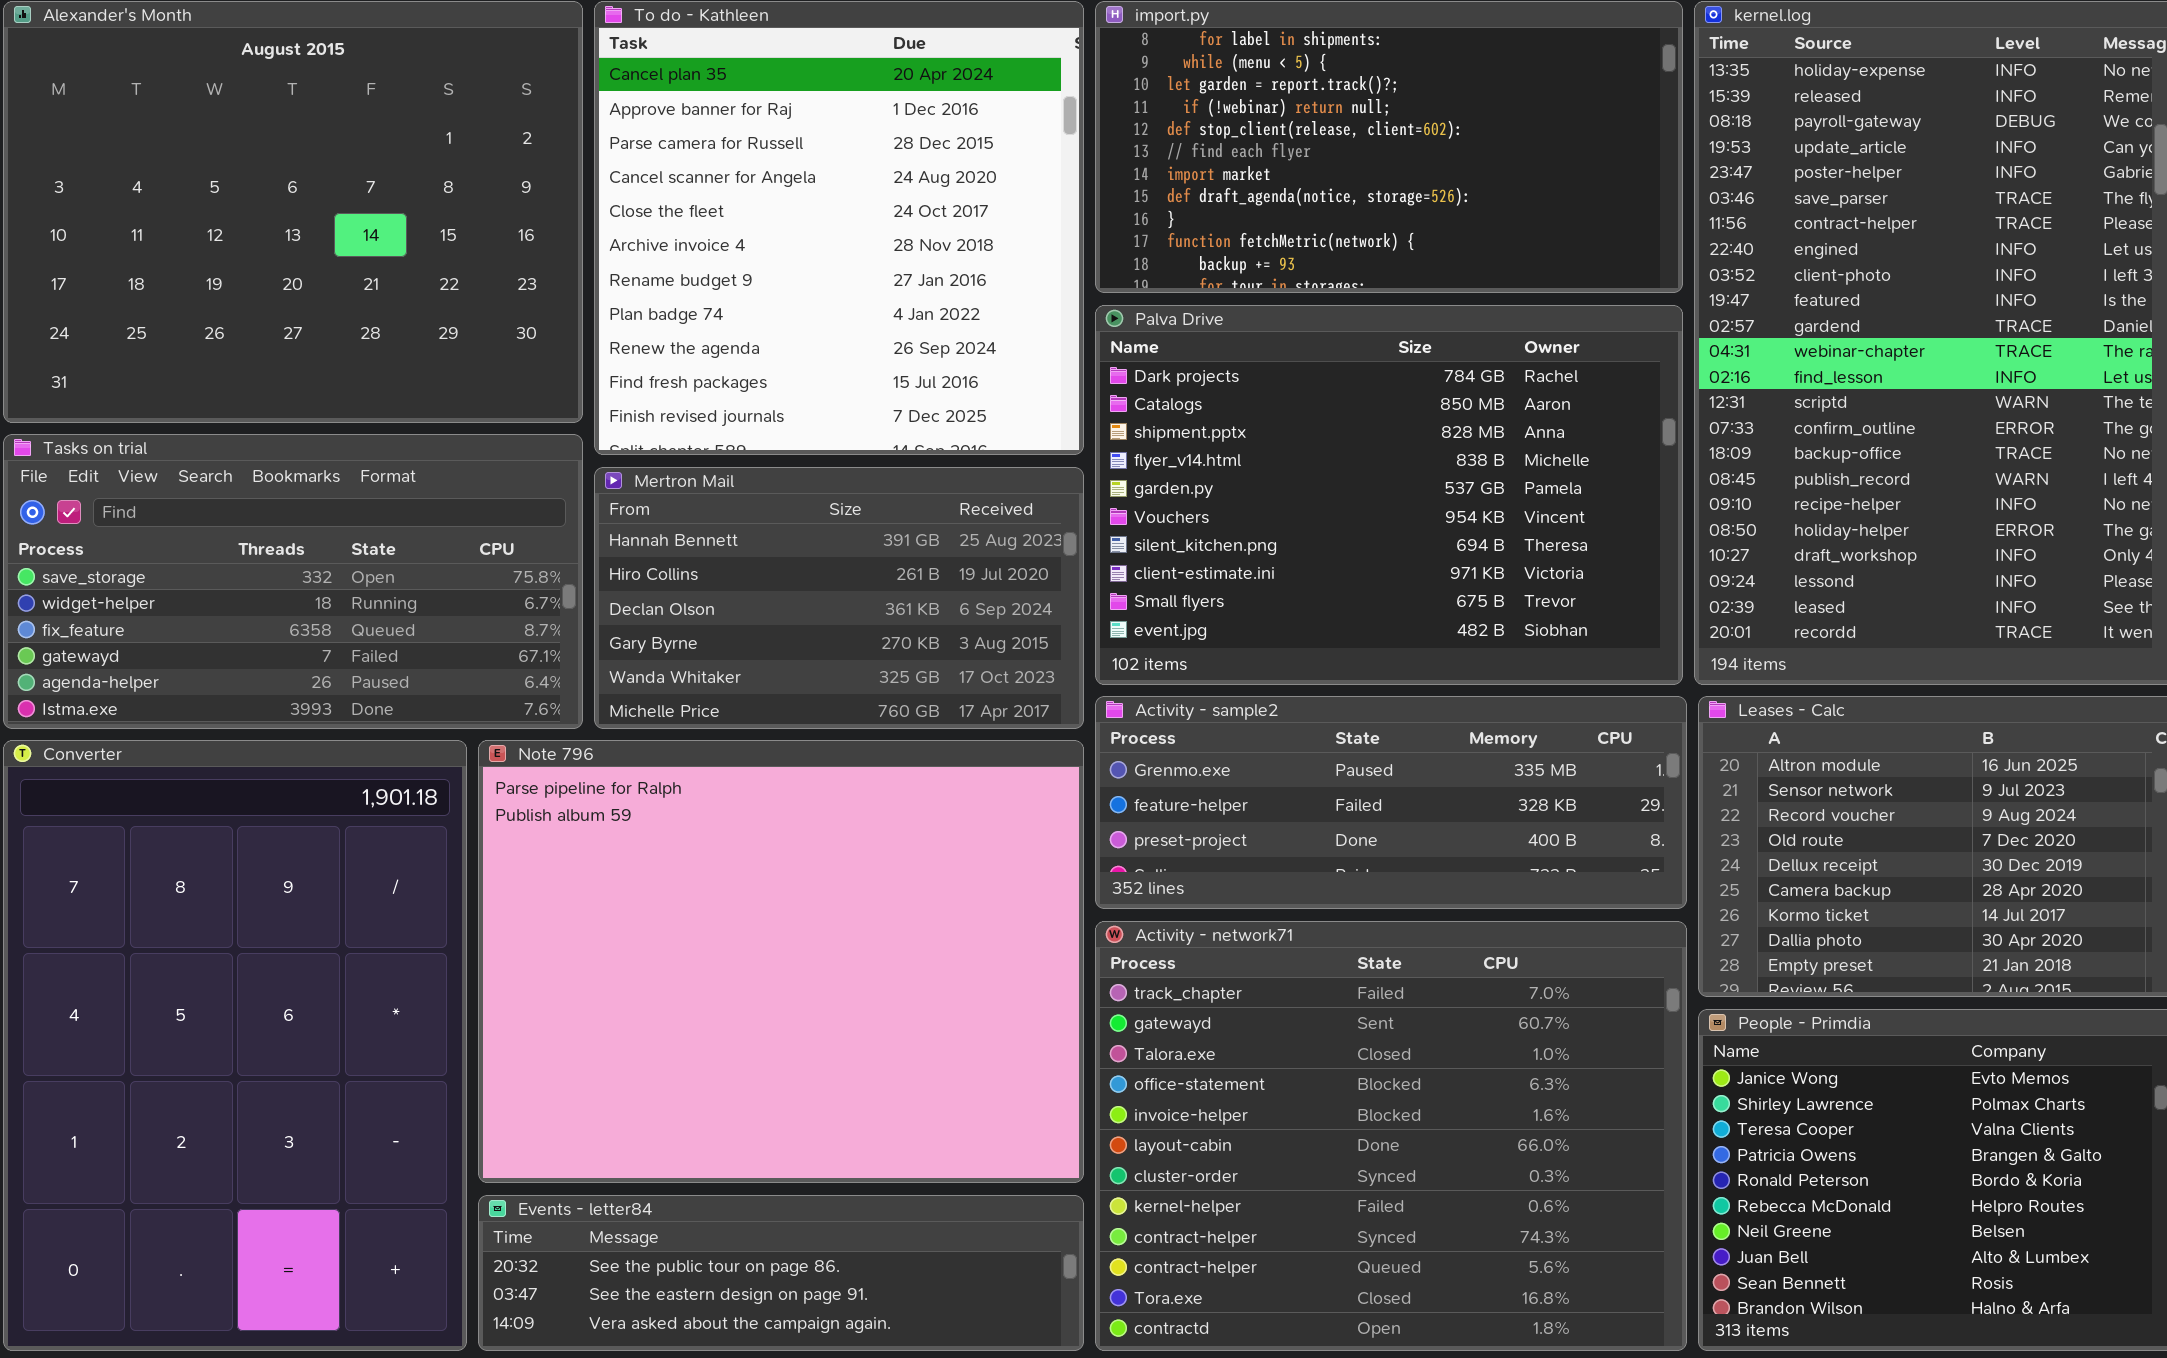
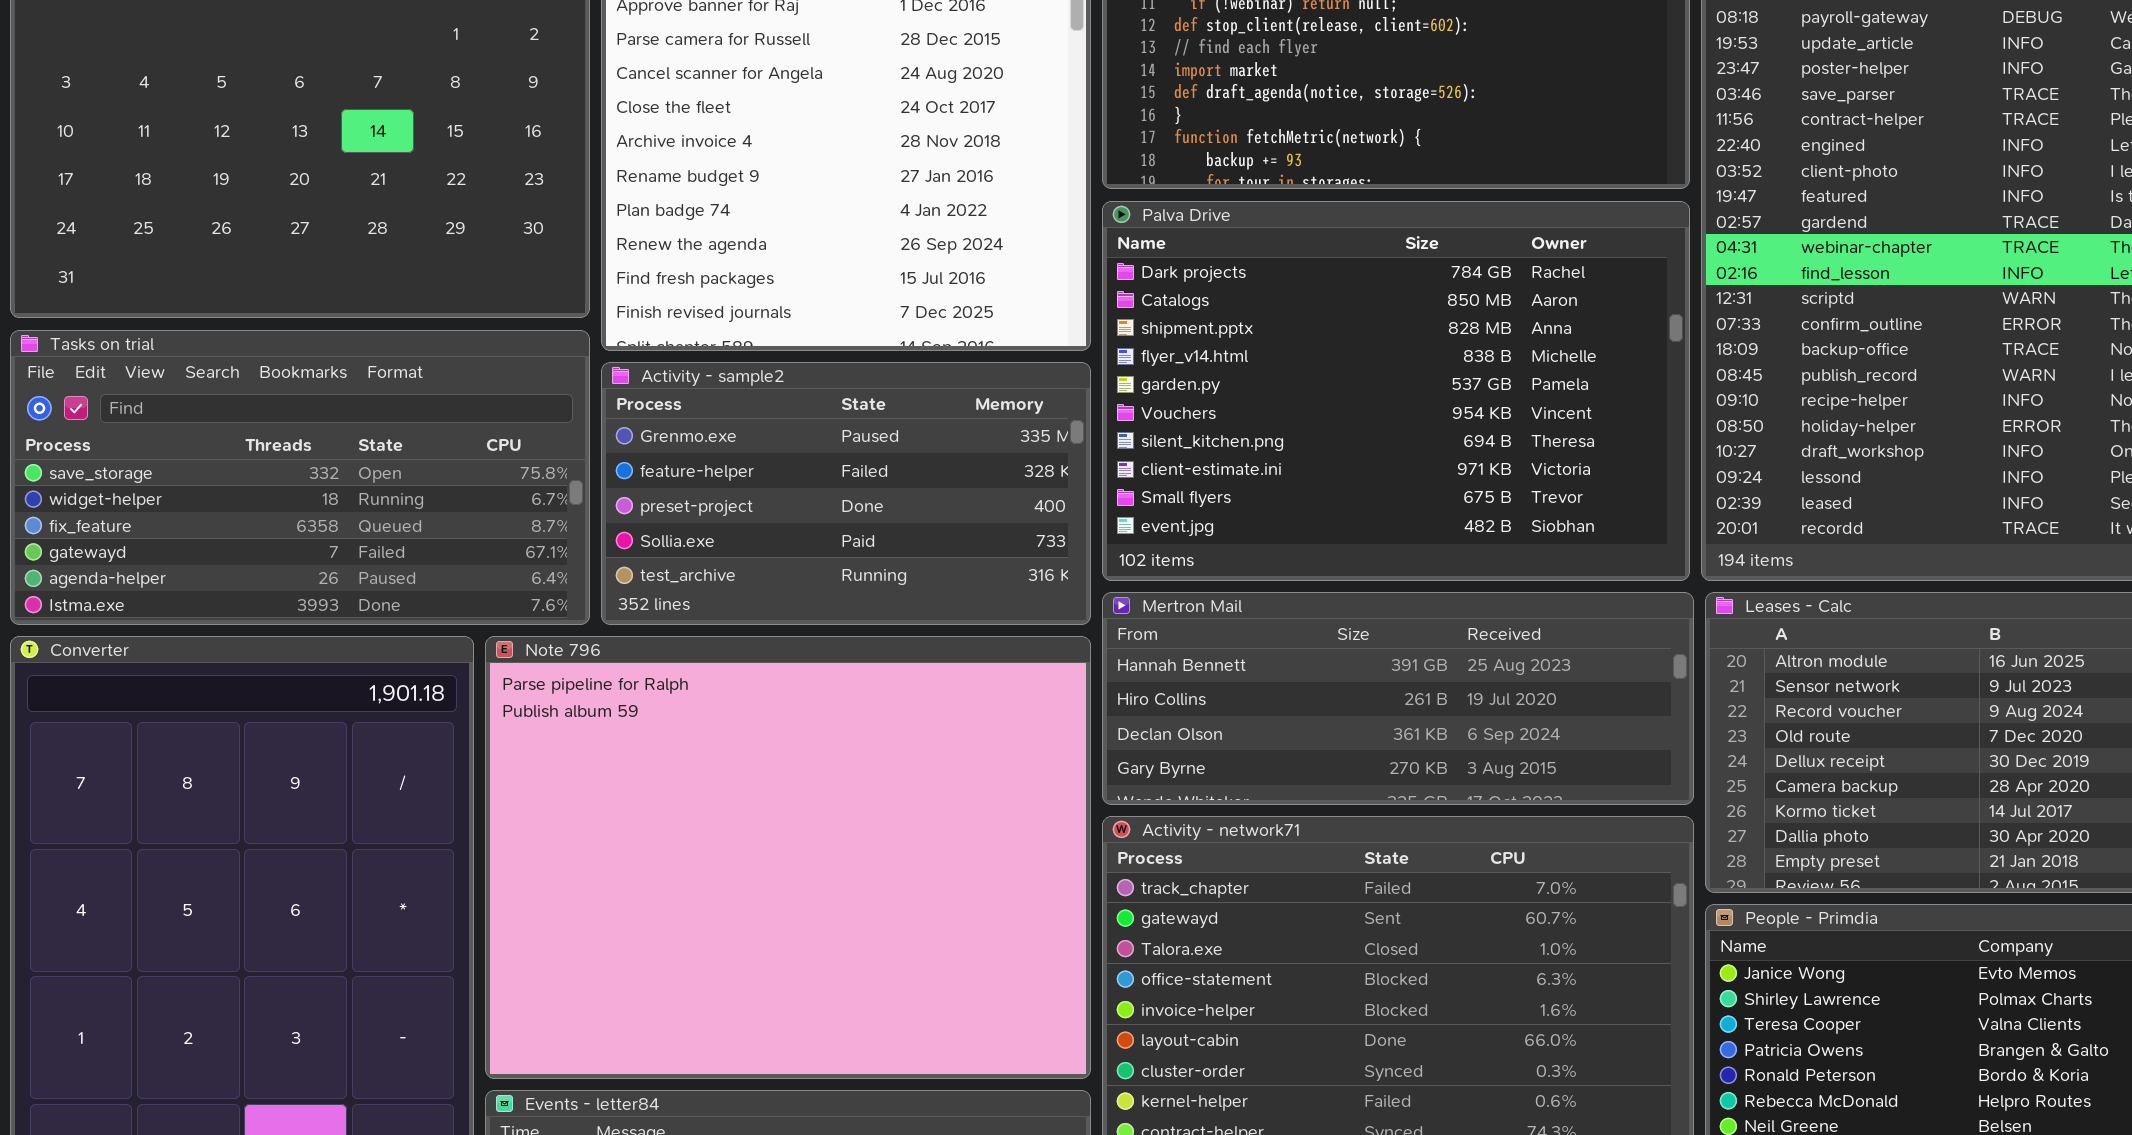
Mertron Mail: [594,467,1084,729] -> [1102,592,1694,805], moved, resized
Activity - sample2: [1095,696,1687,909] -> [601,362,1091,625], moved, resized

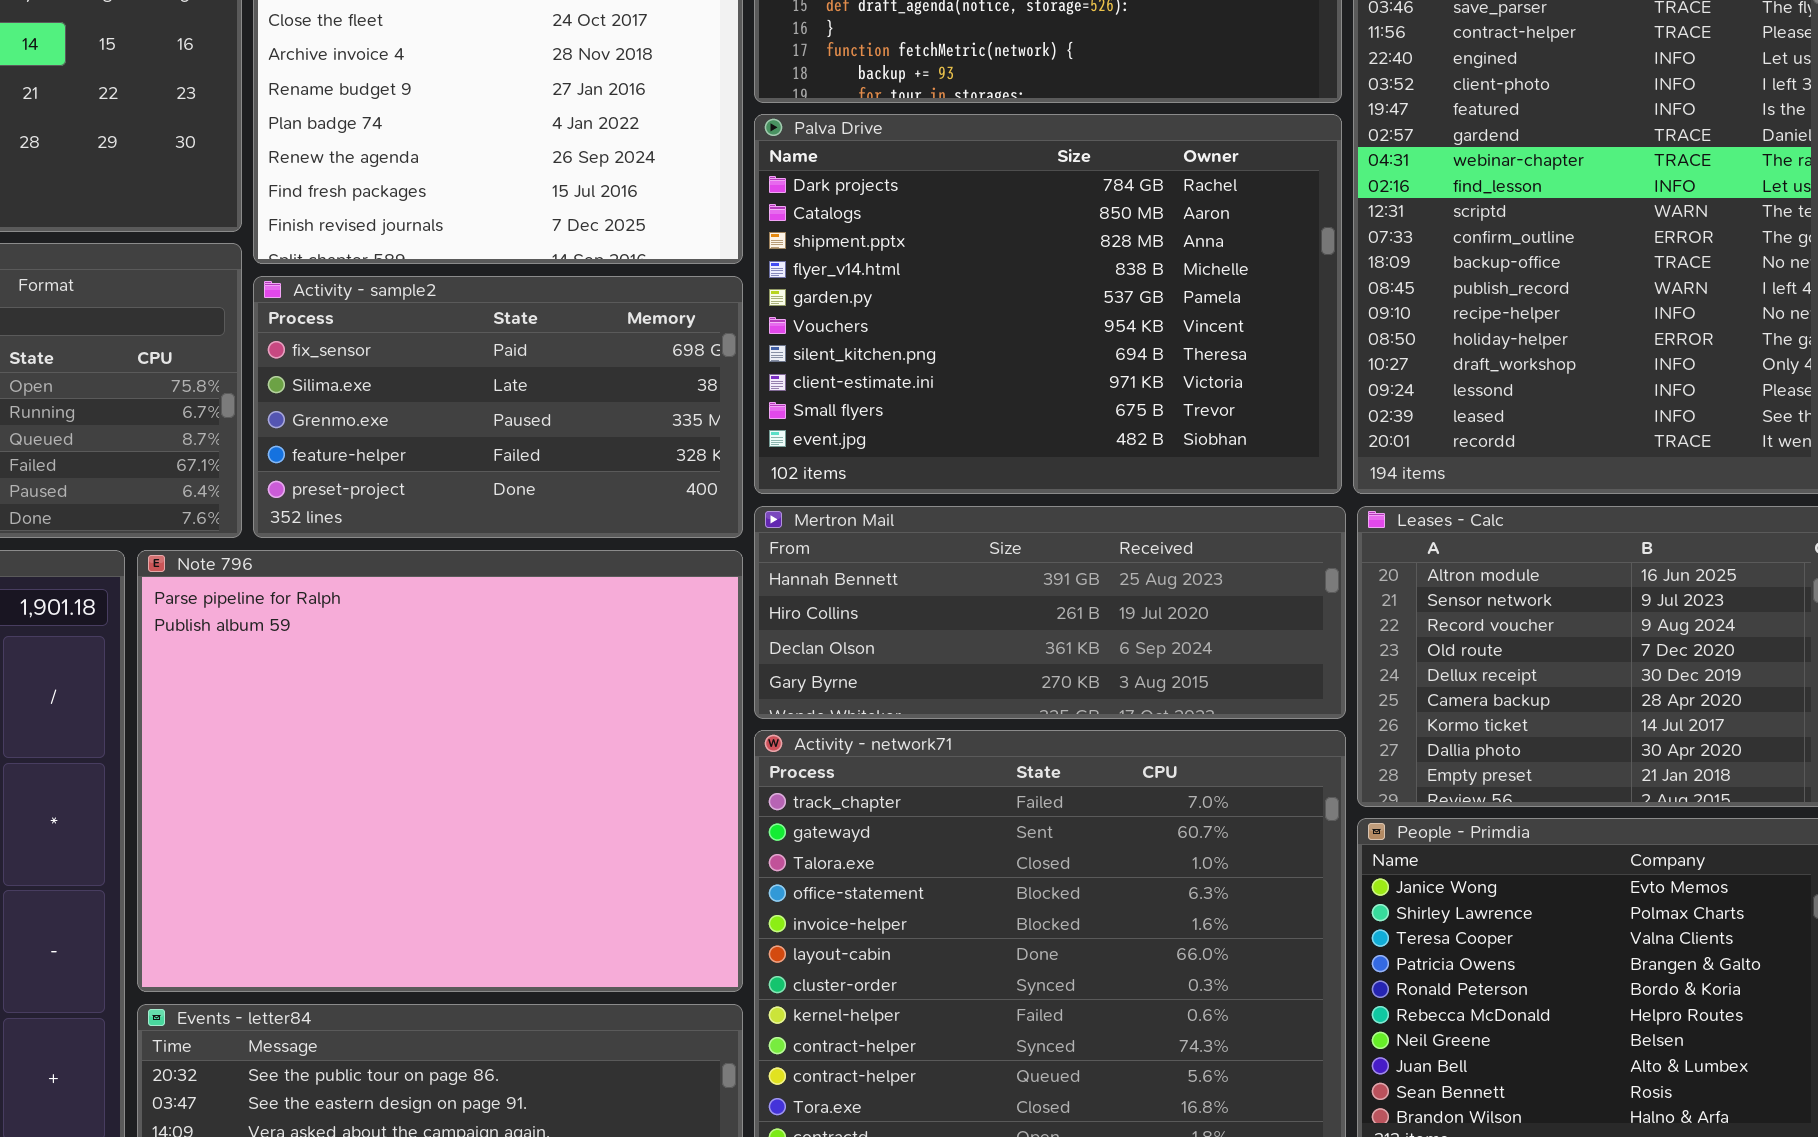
Activity - sample2: [601,362,1091,625] -> [253,276,743,538], scrolled up 2 rows

